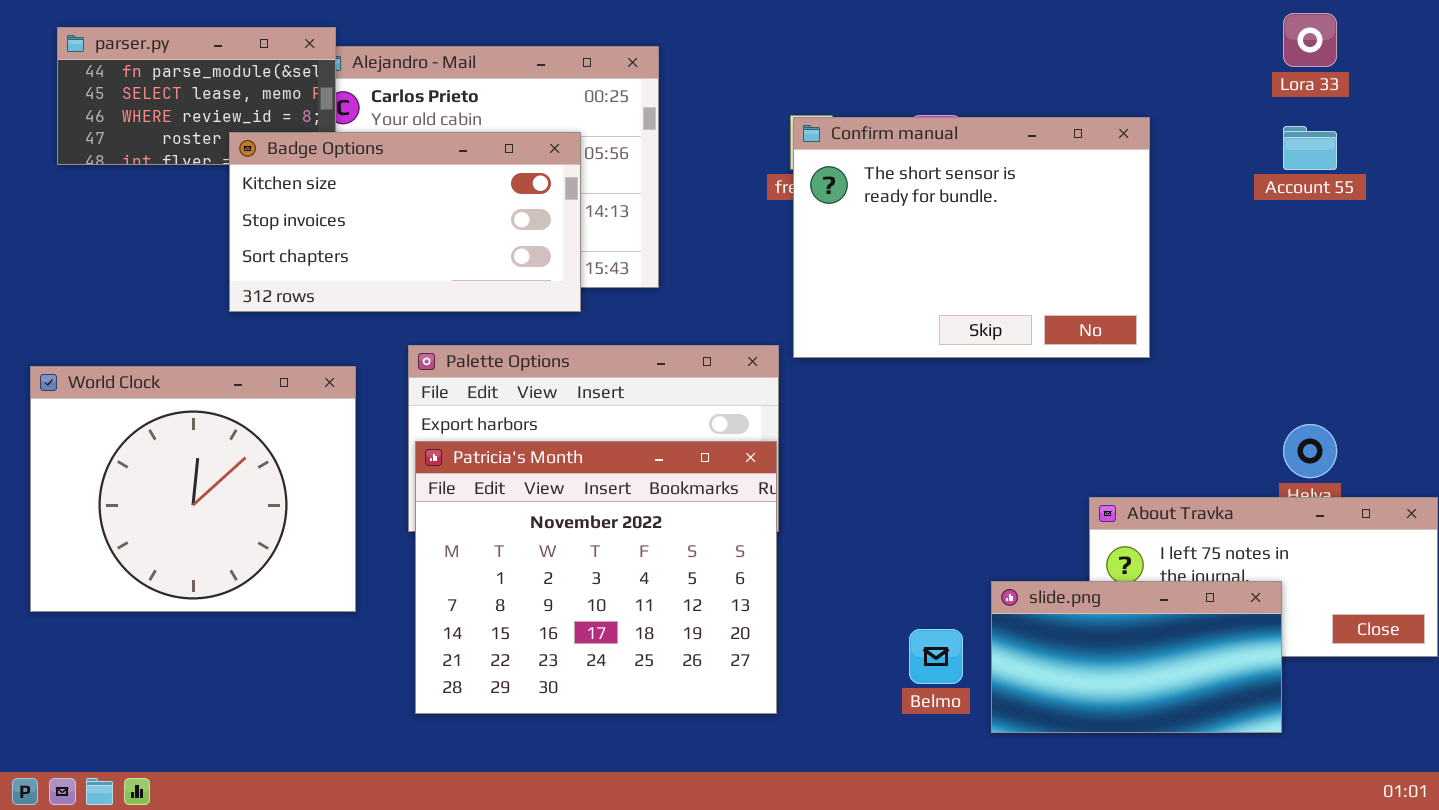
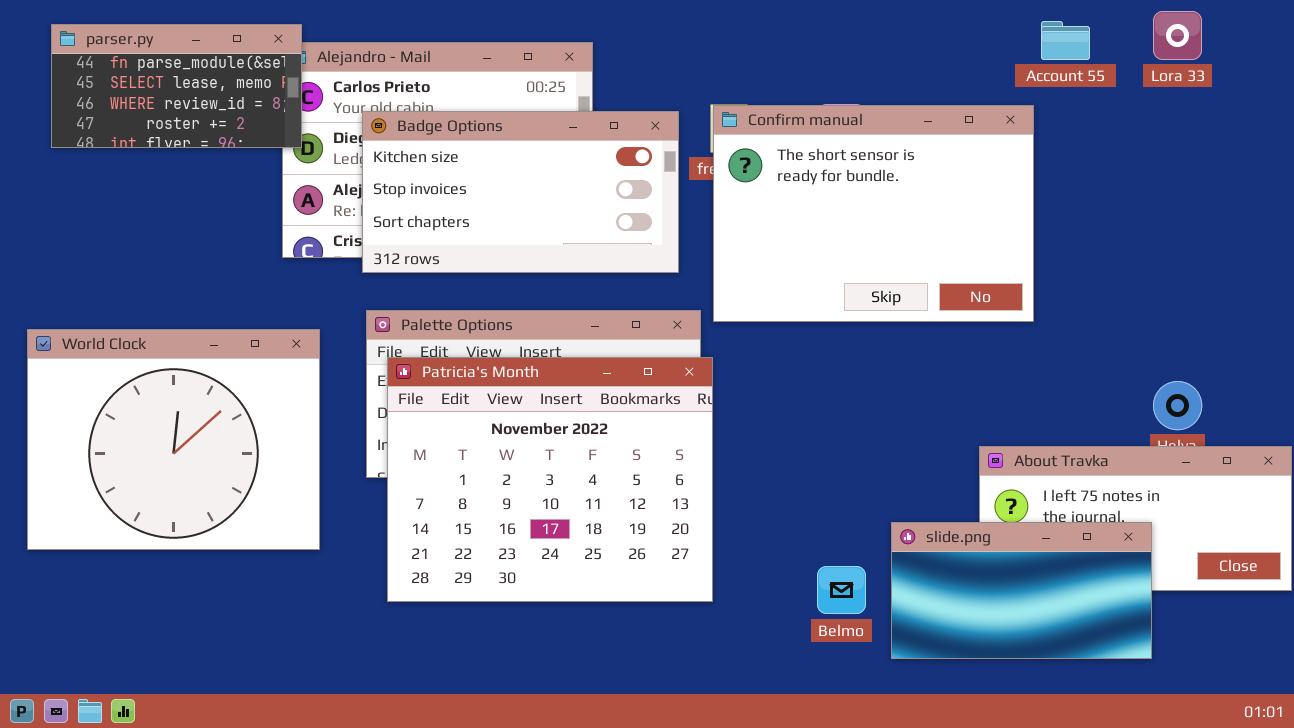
Account 55: [1283,126,1337,170] -> [1041,21,1090,60], moved
Badge Options: [229,132,581,312] -> [362,111,679,273], moved
Patricia's Month: [415,441,777,714] -> [387,357,713,602], moved

